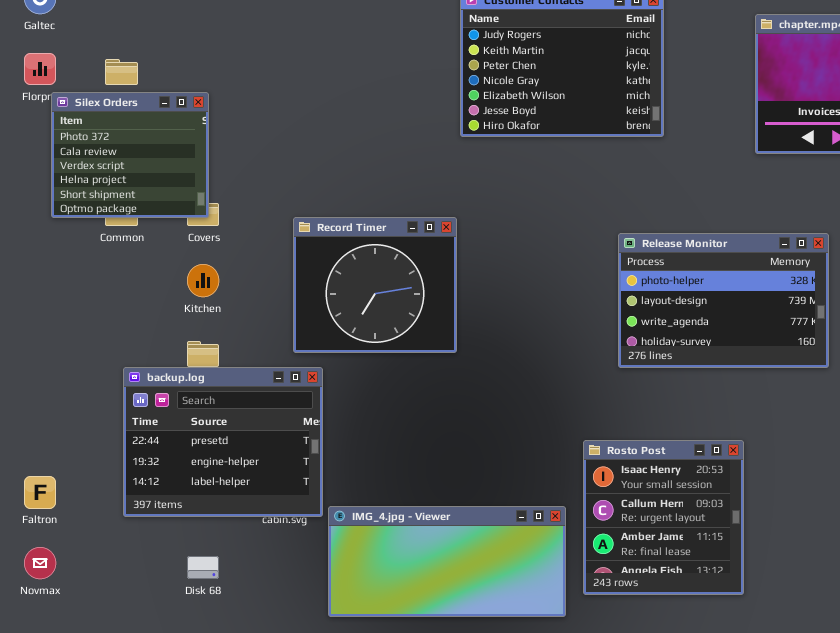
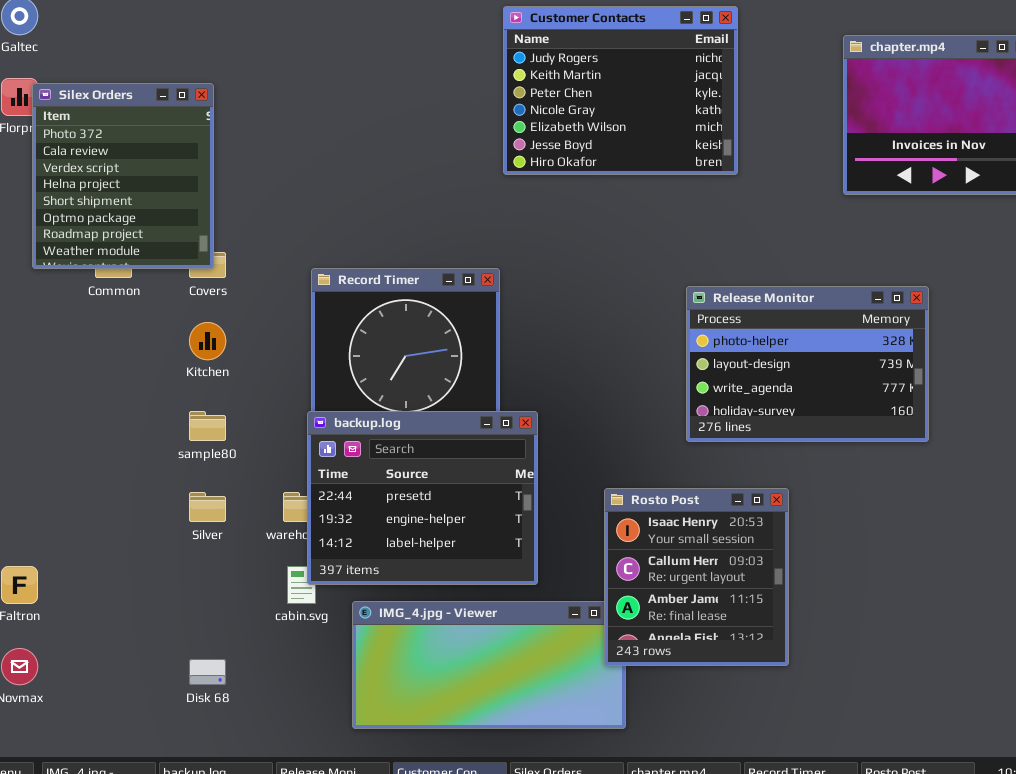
Silex Orders: [51,92,209,218] -> [32,83,214,269], resized
backup.log: [123,367,323,517] -> [307,411,538,585], moved
Rosto Post: [583,440,744,595] -> [604,488,789,666], moved

